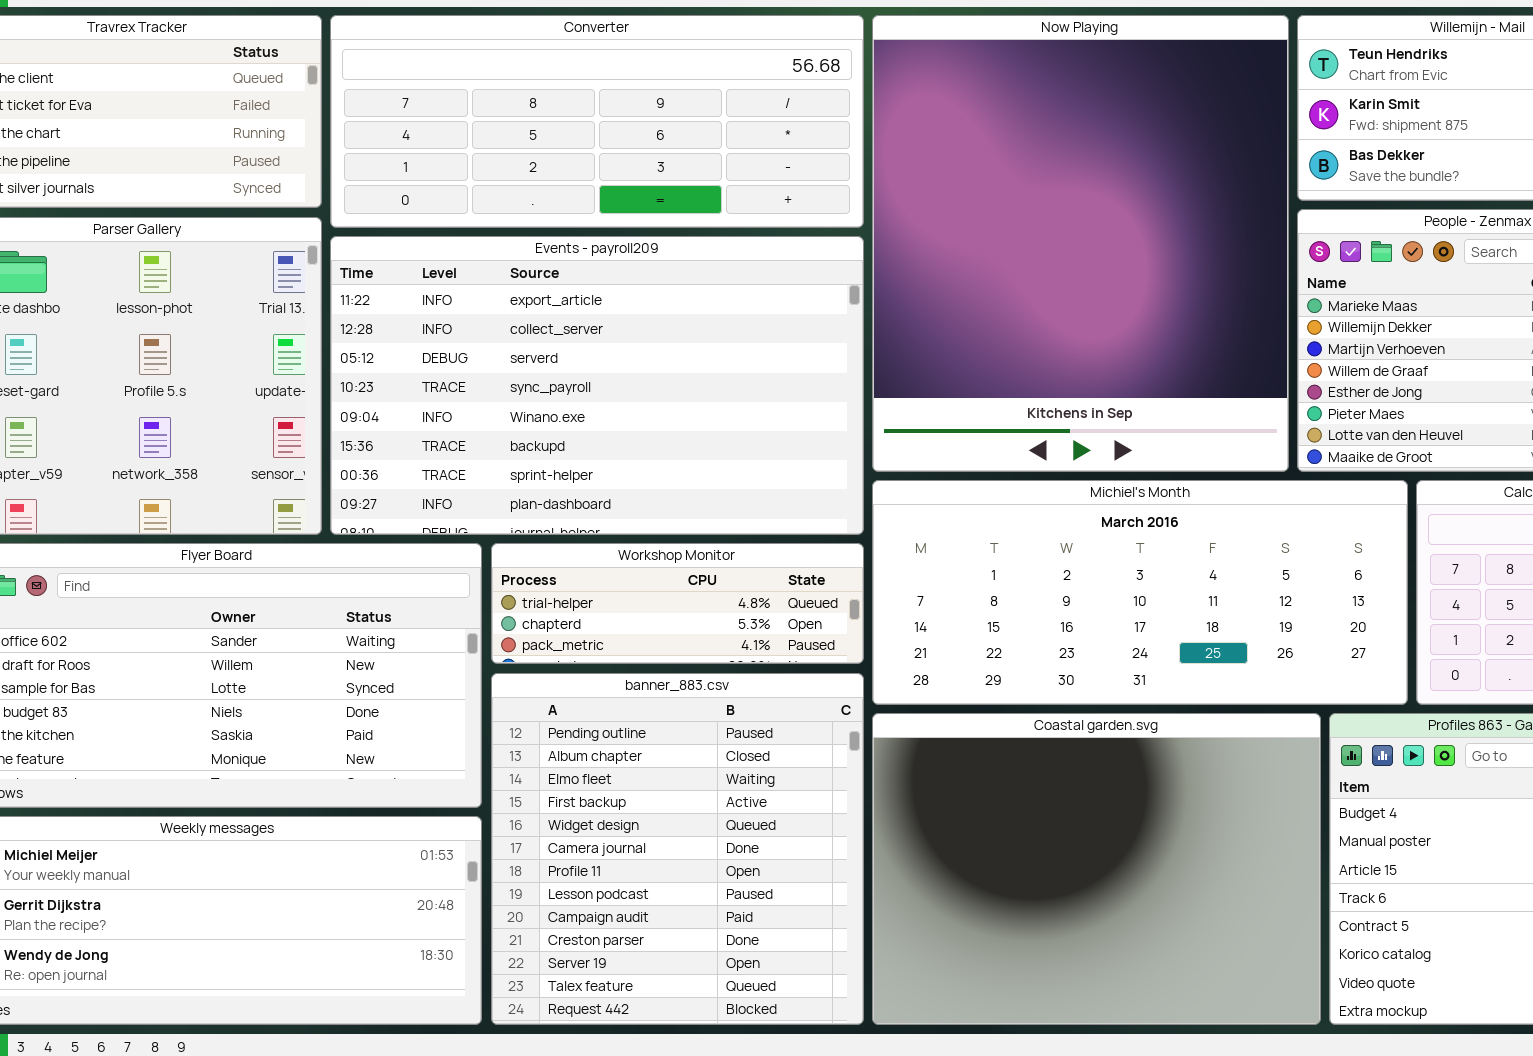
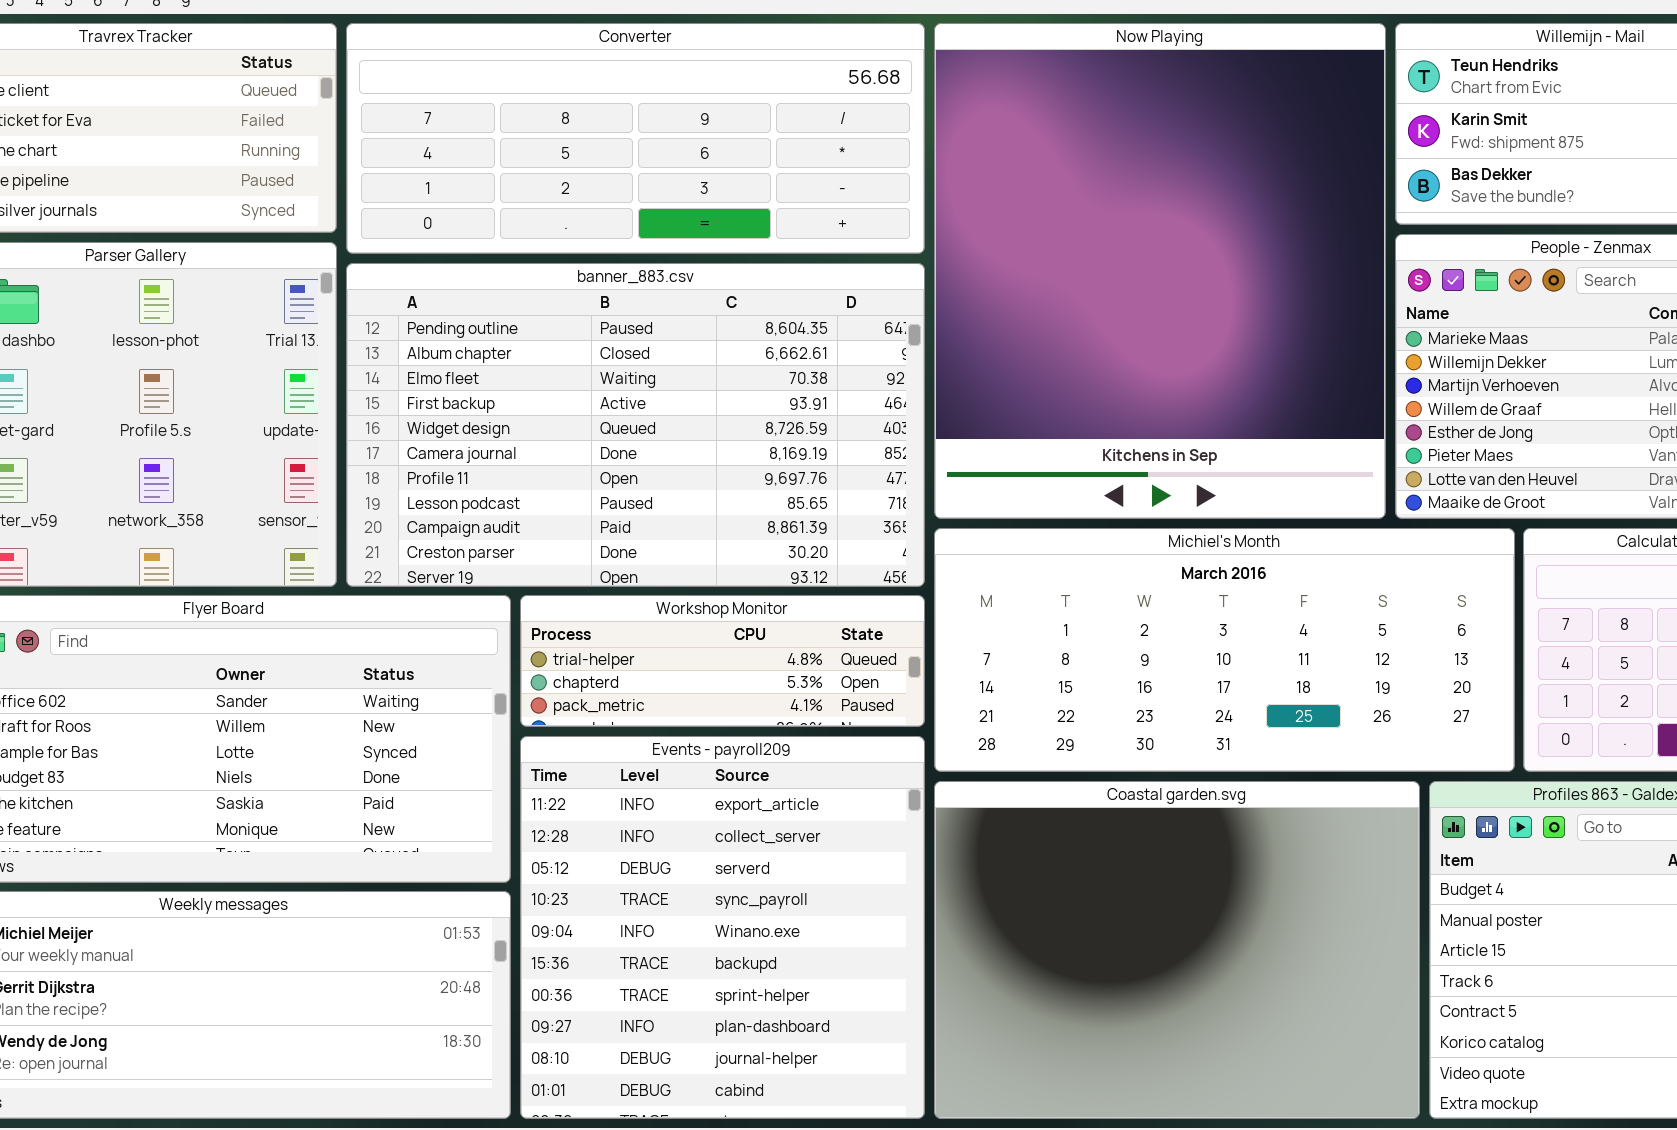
Events - payroll209: [330,236,864,535] -> [520,736,925,1119], moved, resized
banner_883.csv: [491,673,864,1025] -> [346,263,925,587], moved, resized

